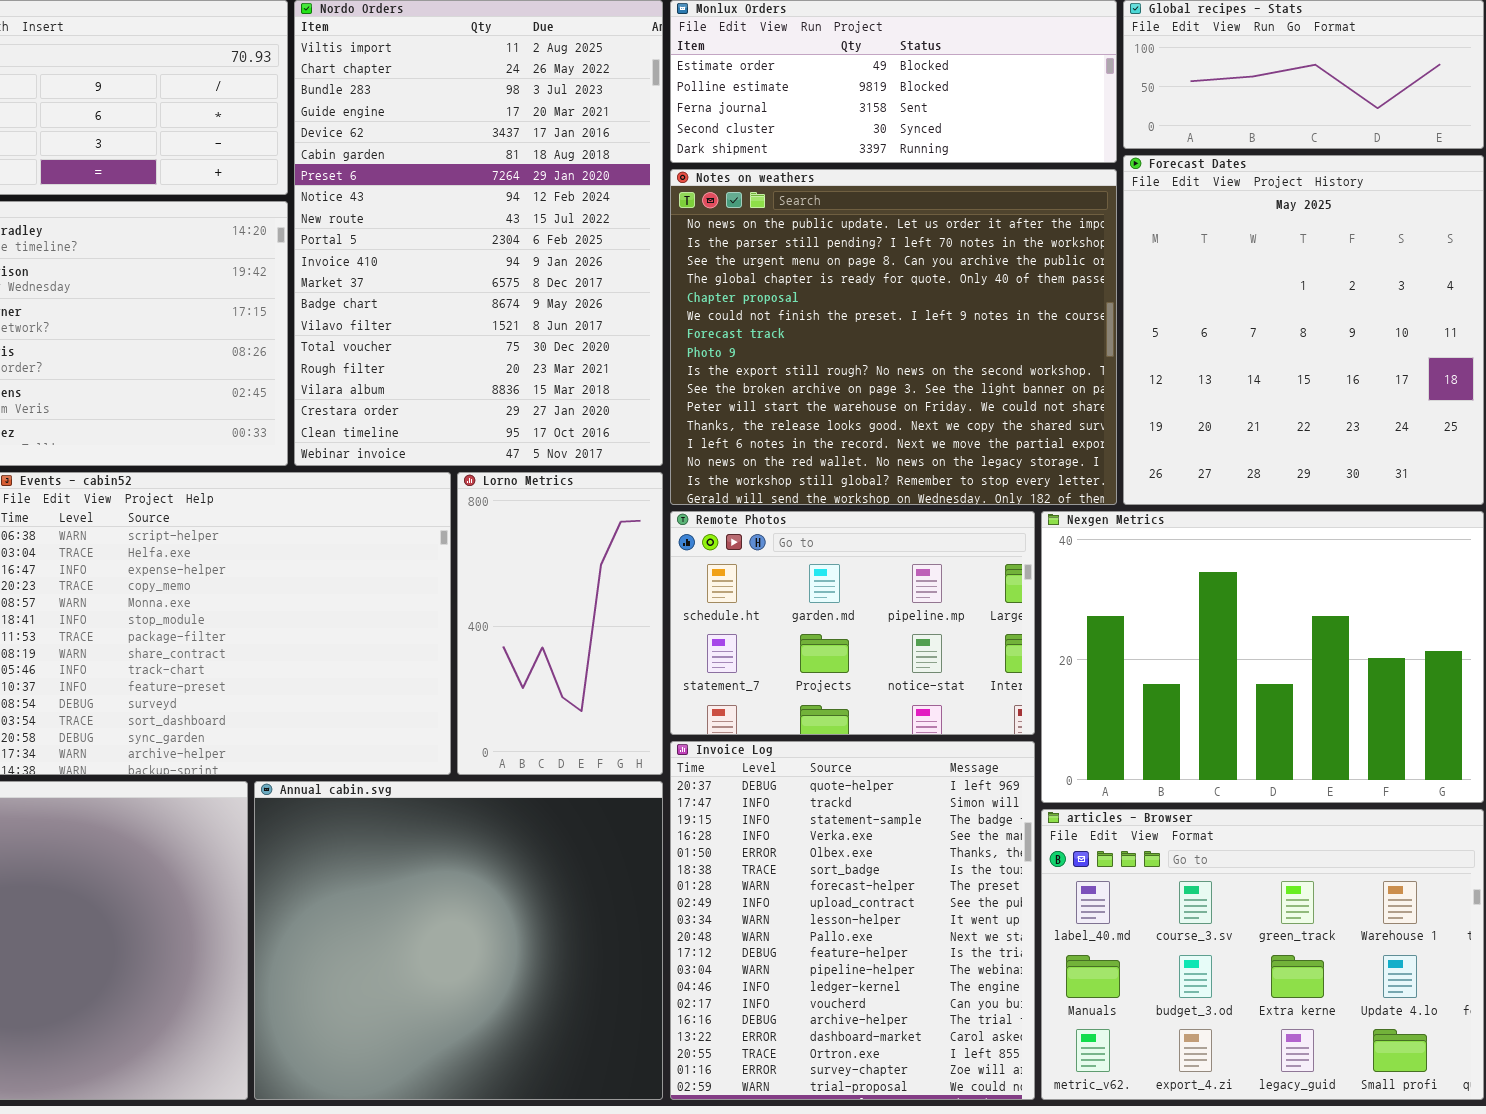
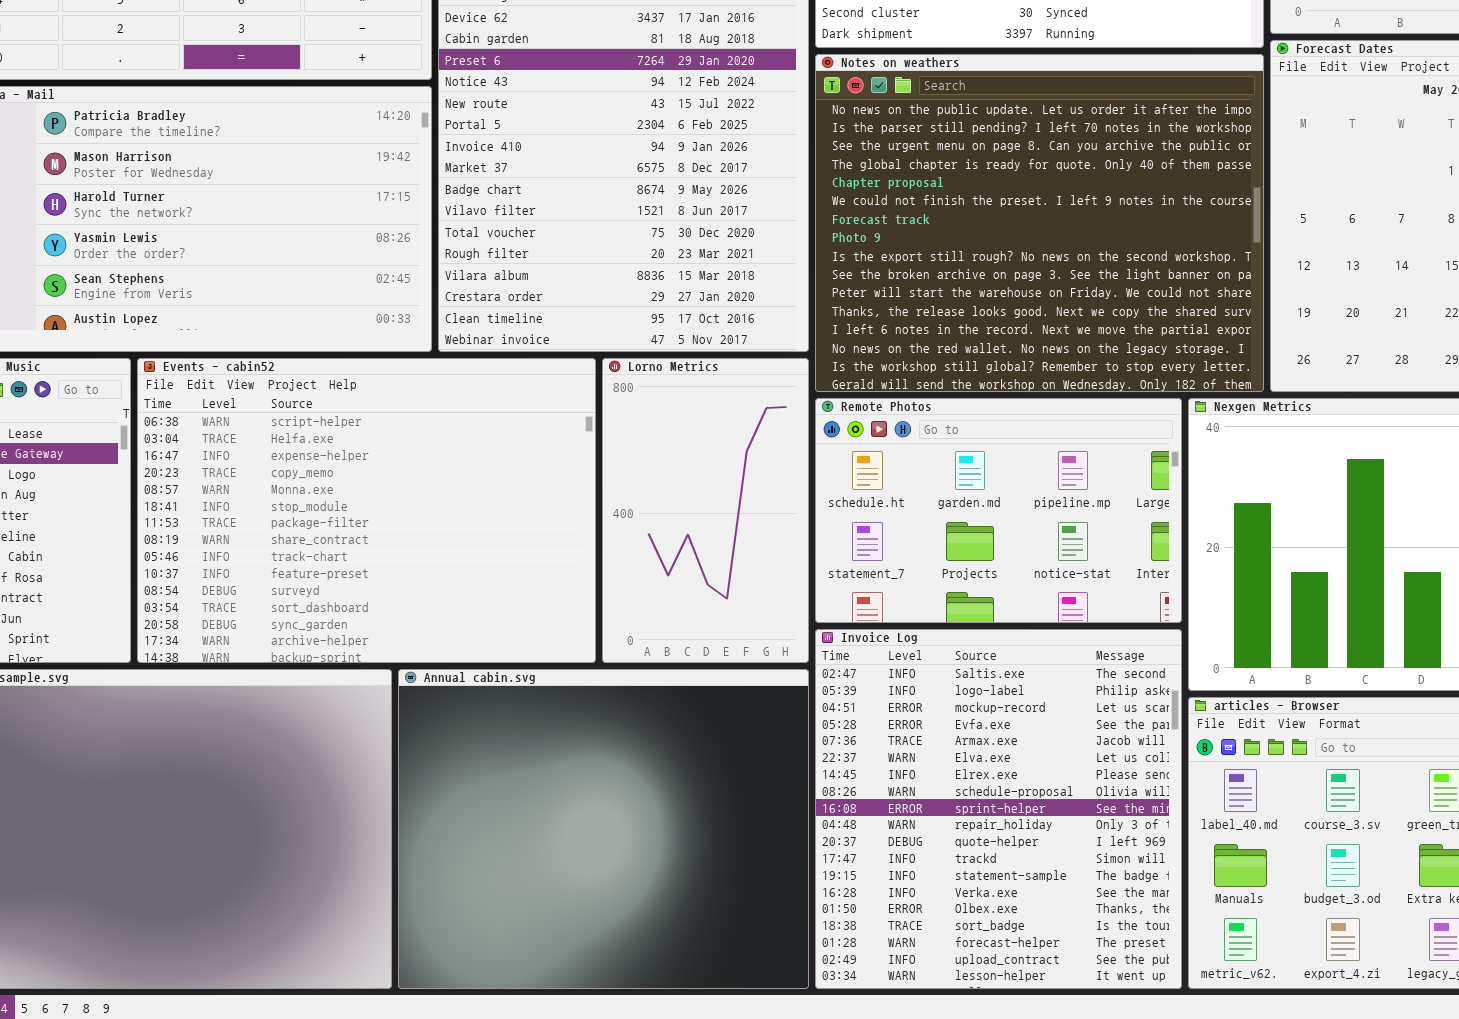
Invoice Log: [670,741,1035,1100] -> [815,629,1182,989], scrolled up 10 rows

